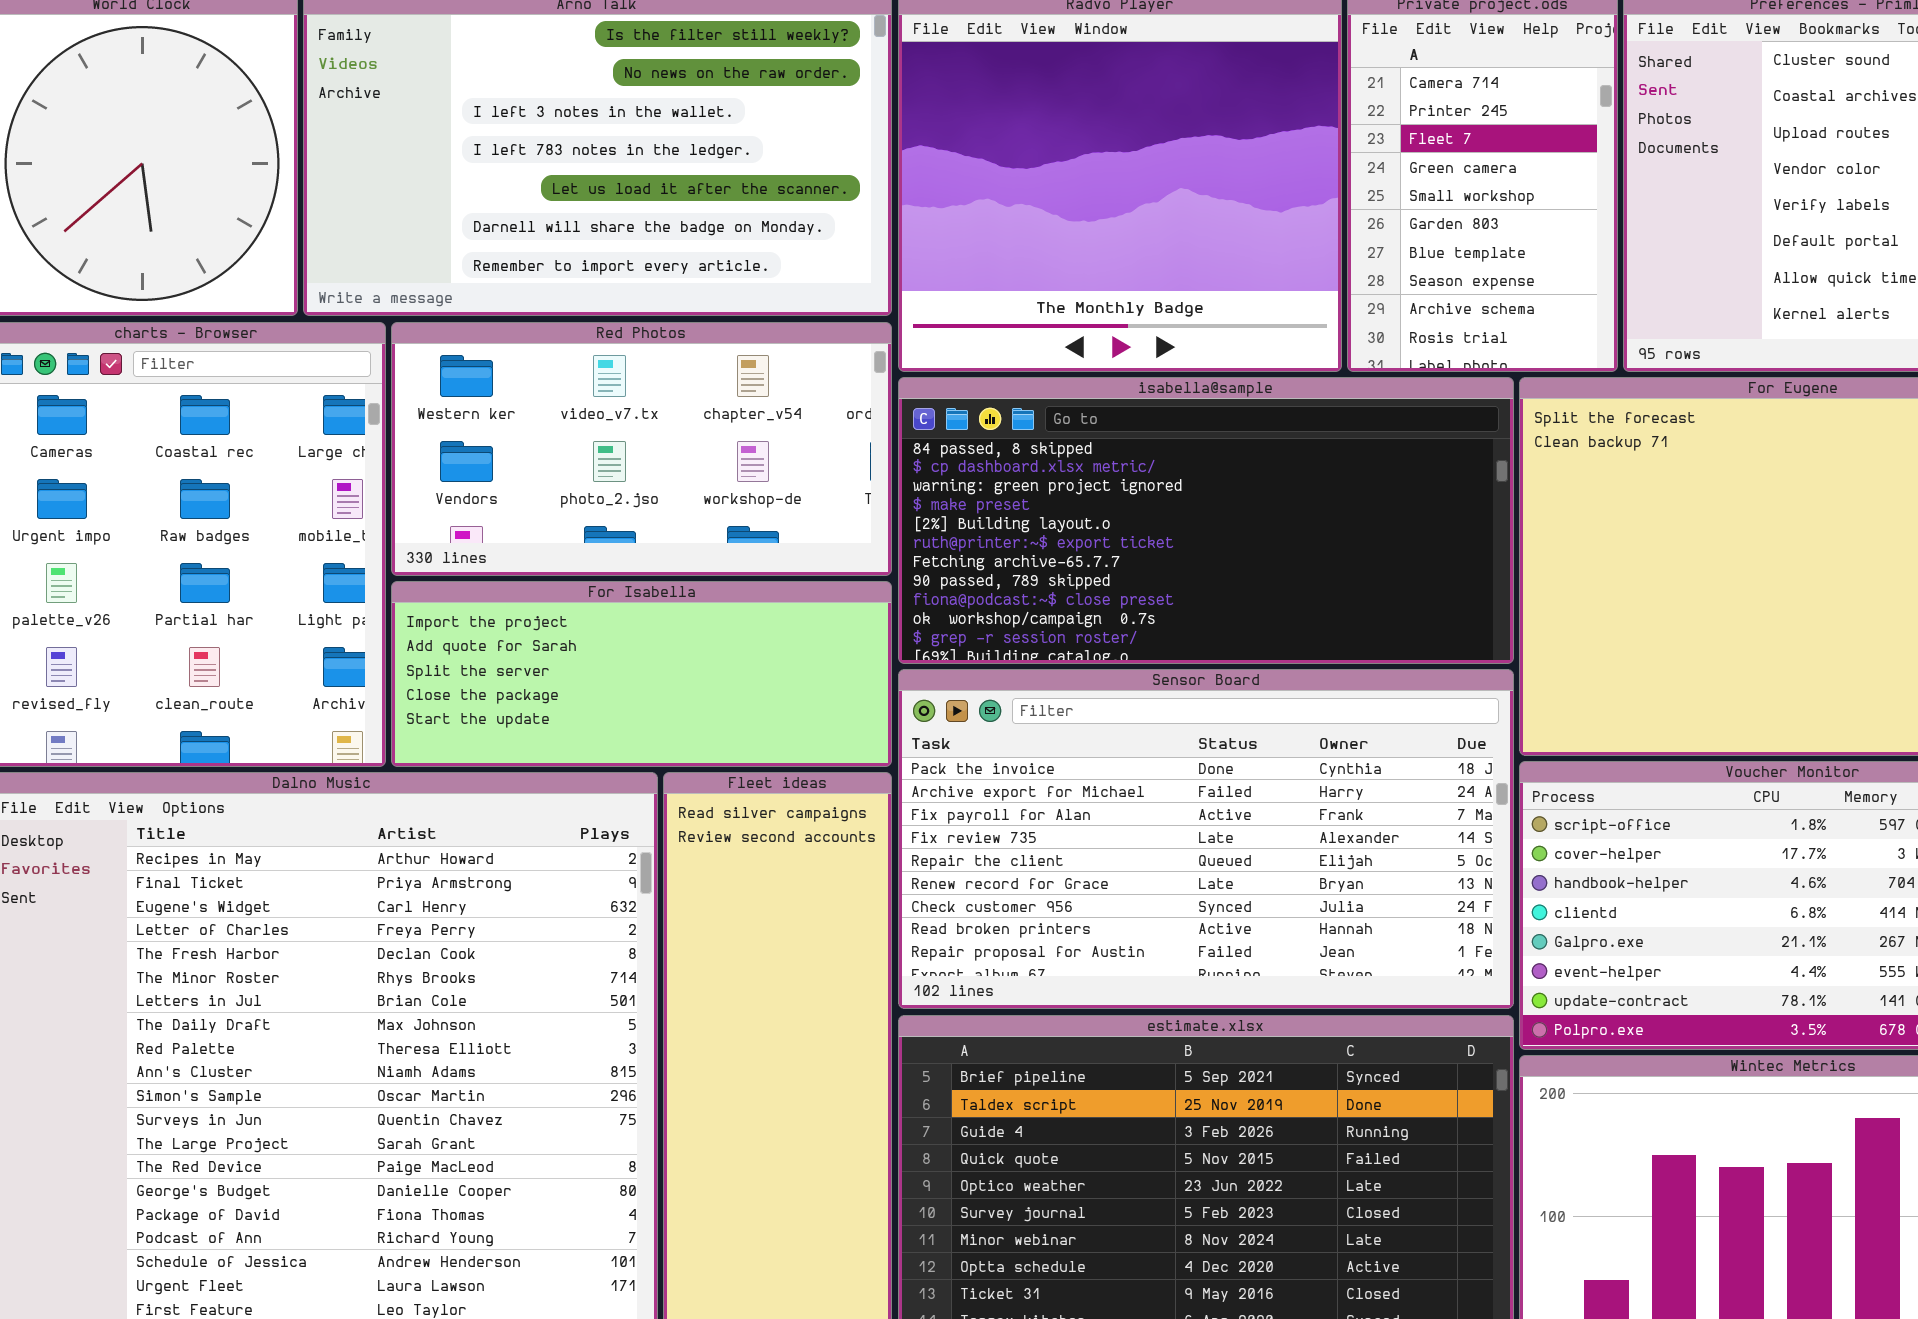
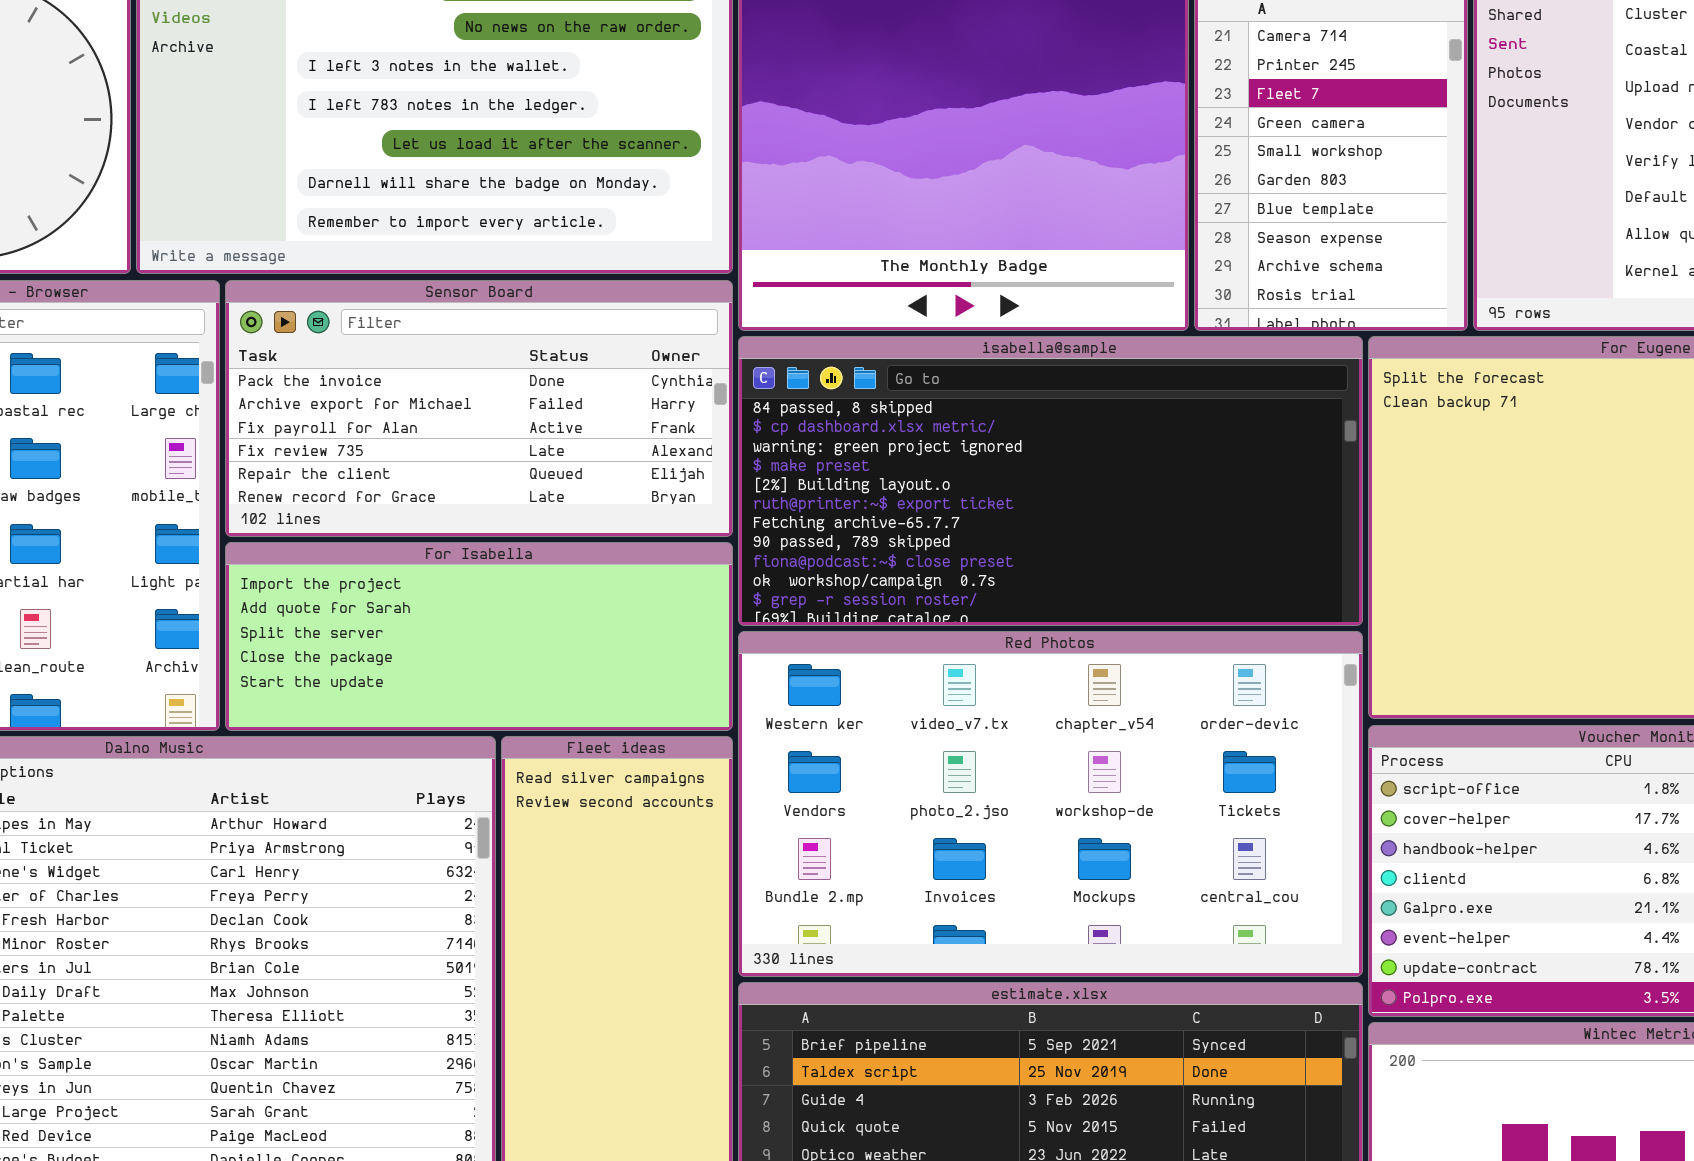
Red Photos: [391,322,892,576] -> [738,631,1363,977], moved, resized
Sensor Board: [898,669,1514,1009] -> [225,280,733,537], moved, resized

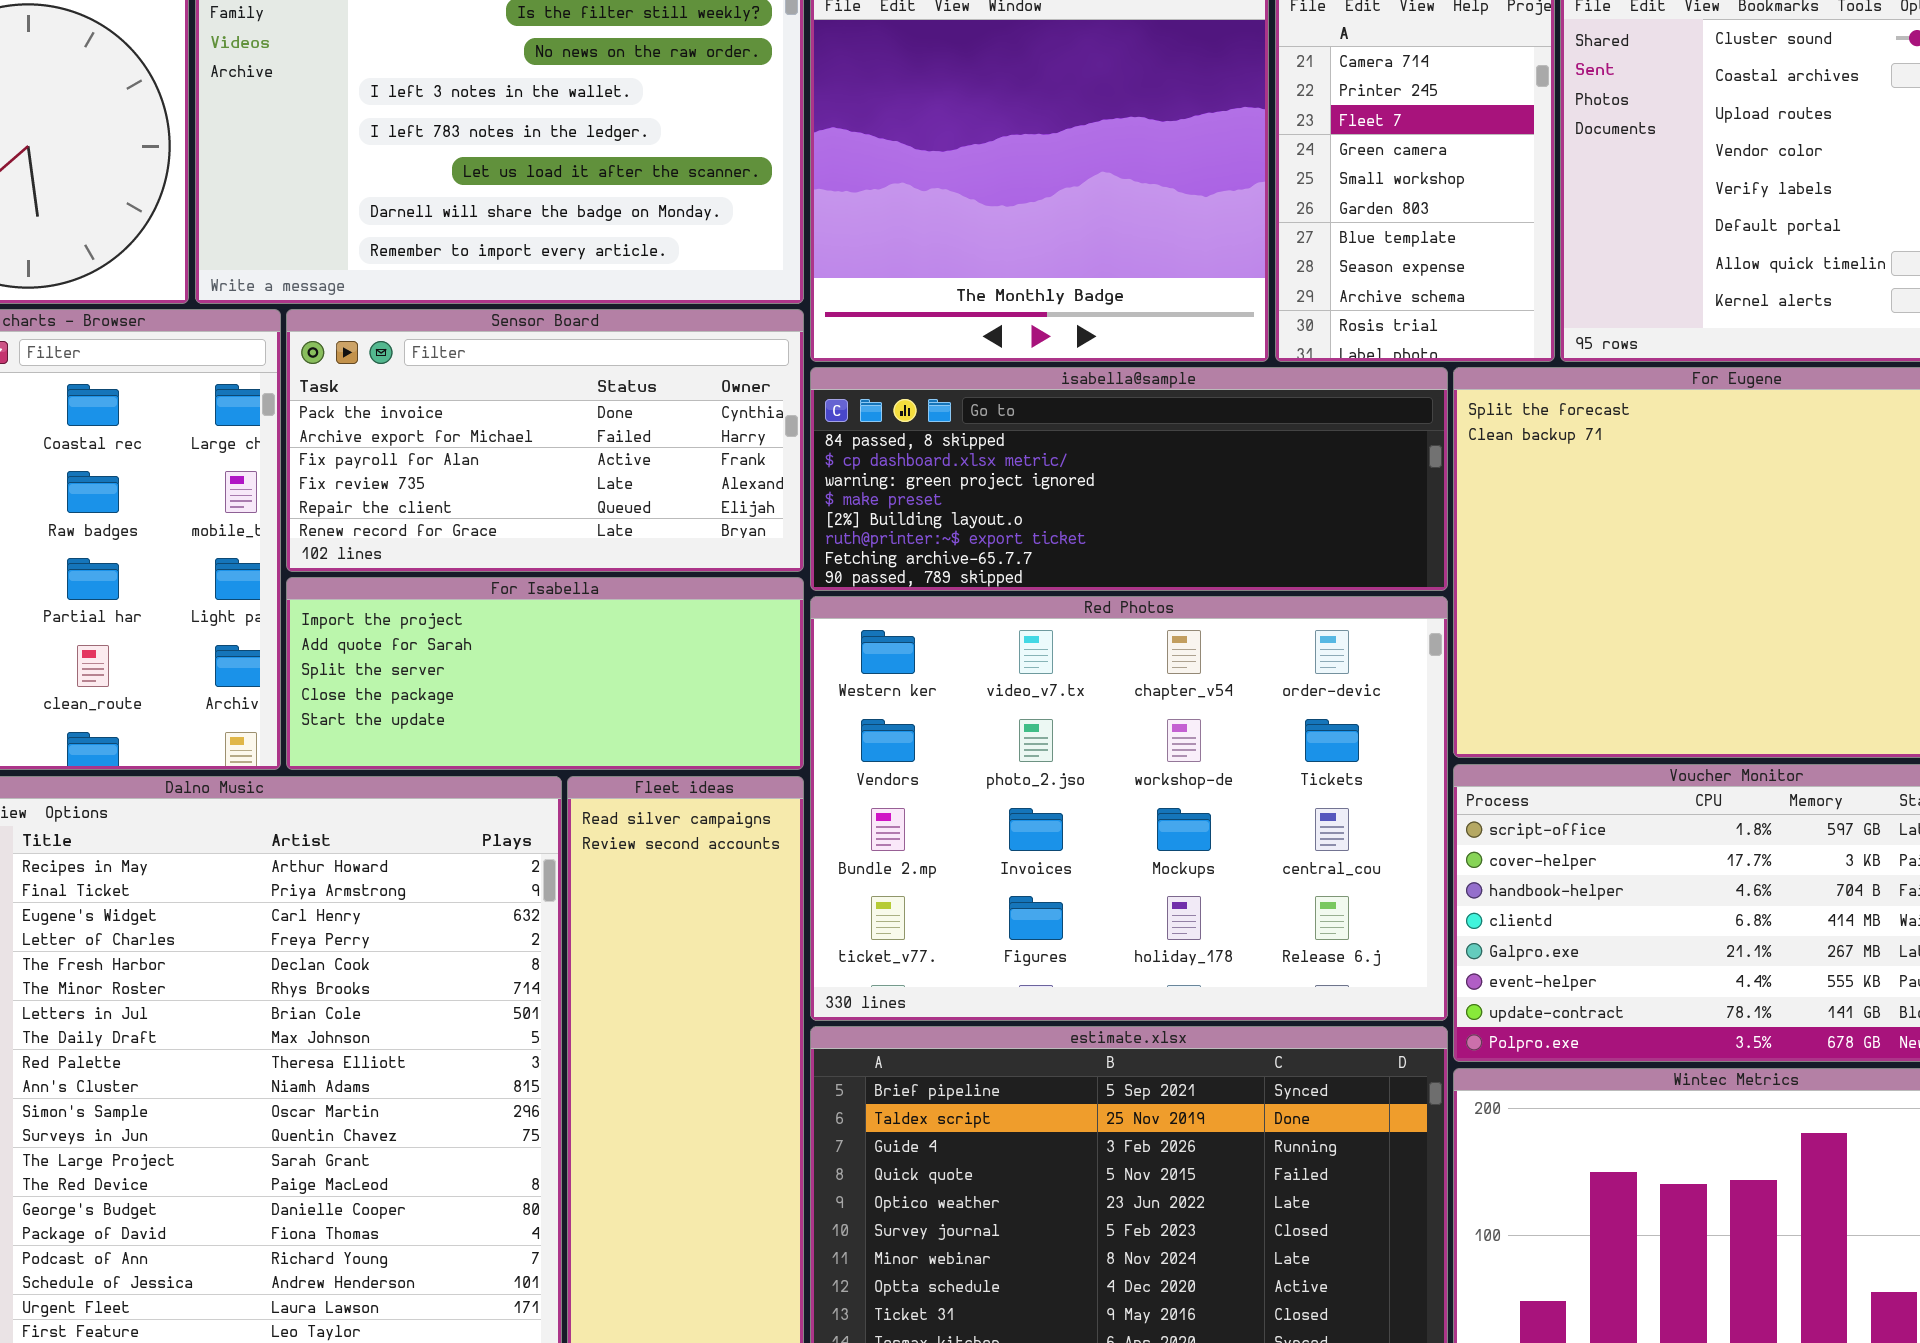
isabella@sample: [738,336,1363,626] -> [810,367,1448,591], resized
Red Photos: [738,631,1363,977] -> [810,596,1448,1021], resized

